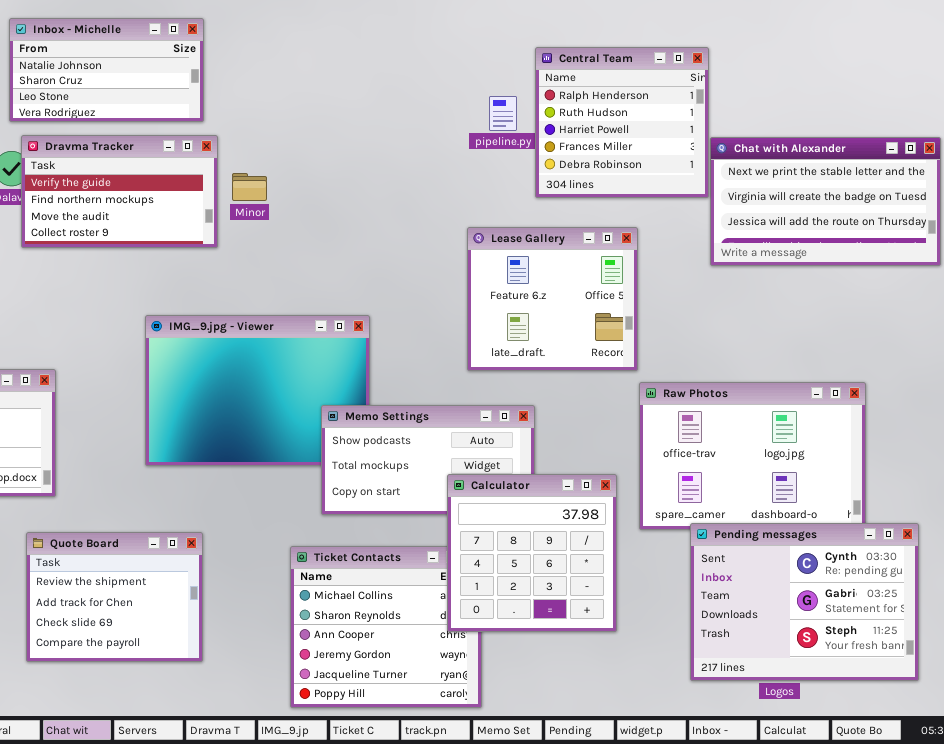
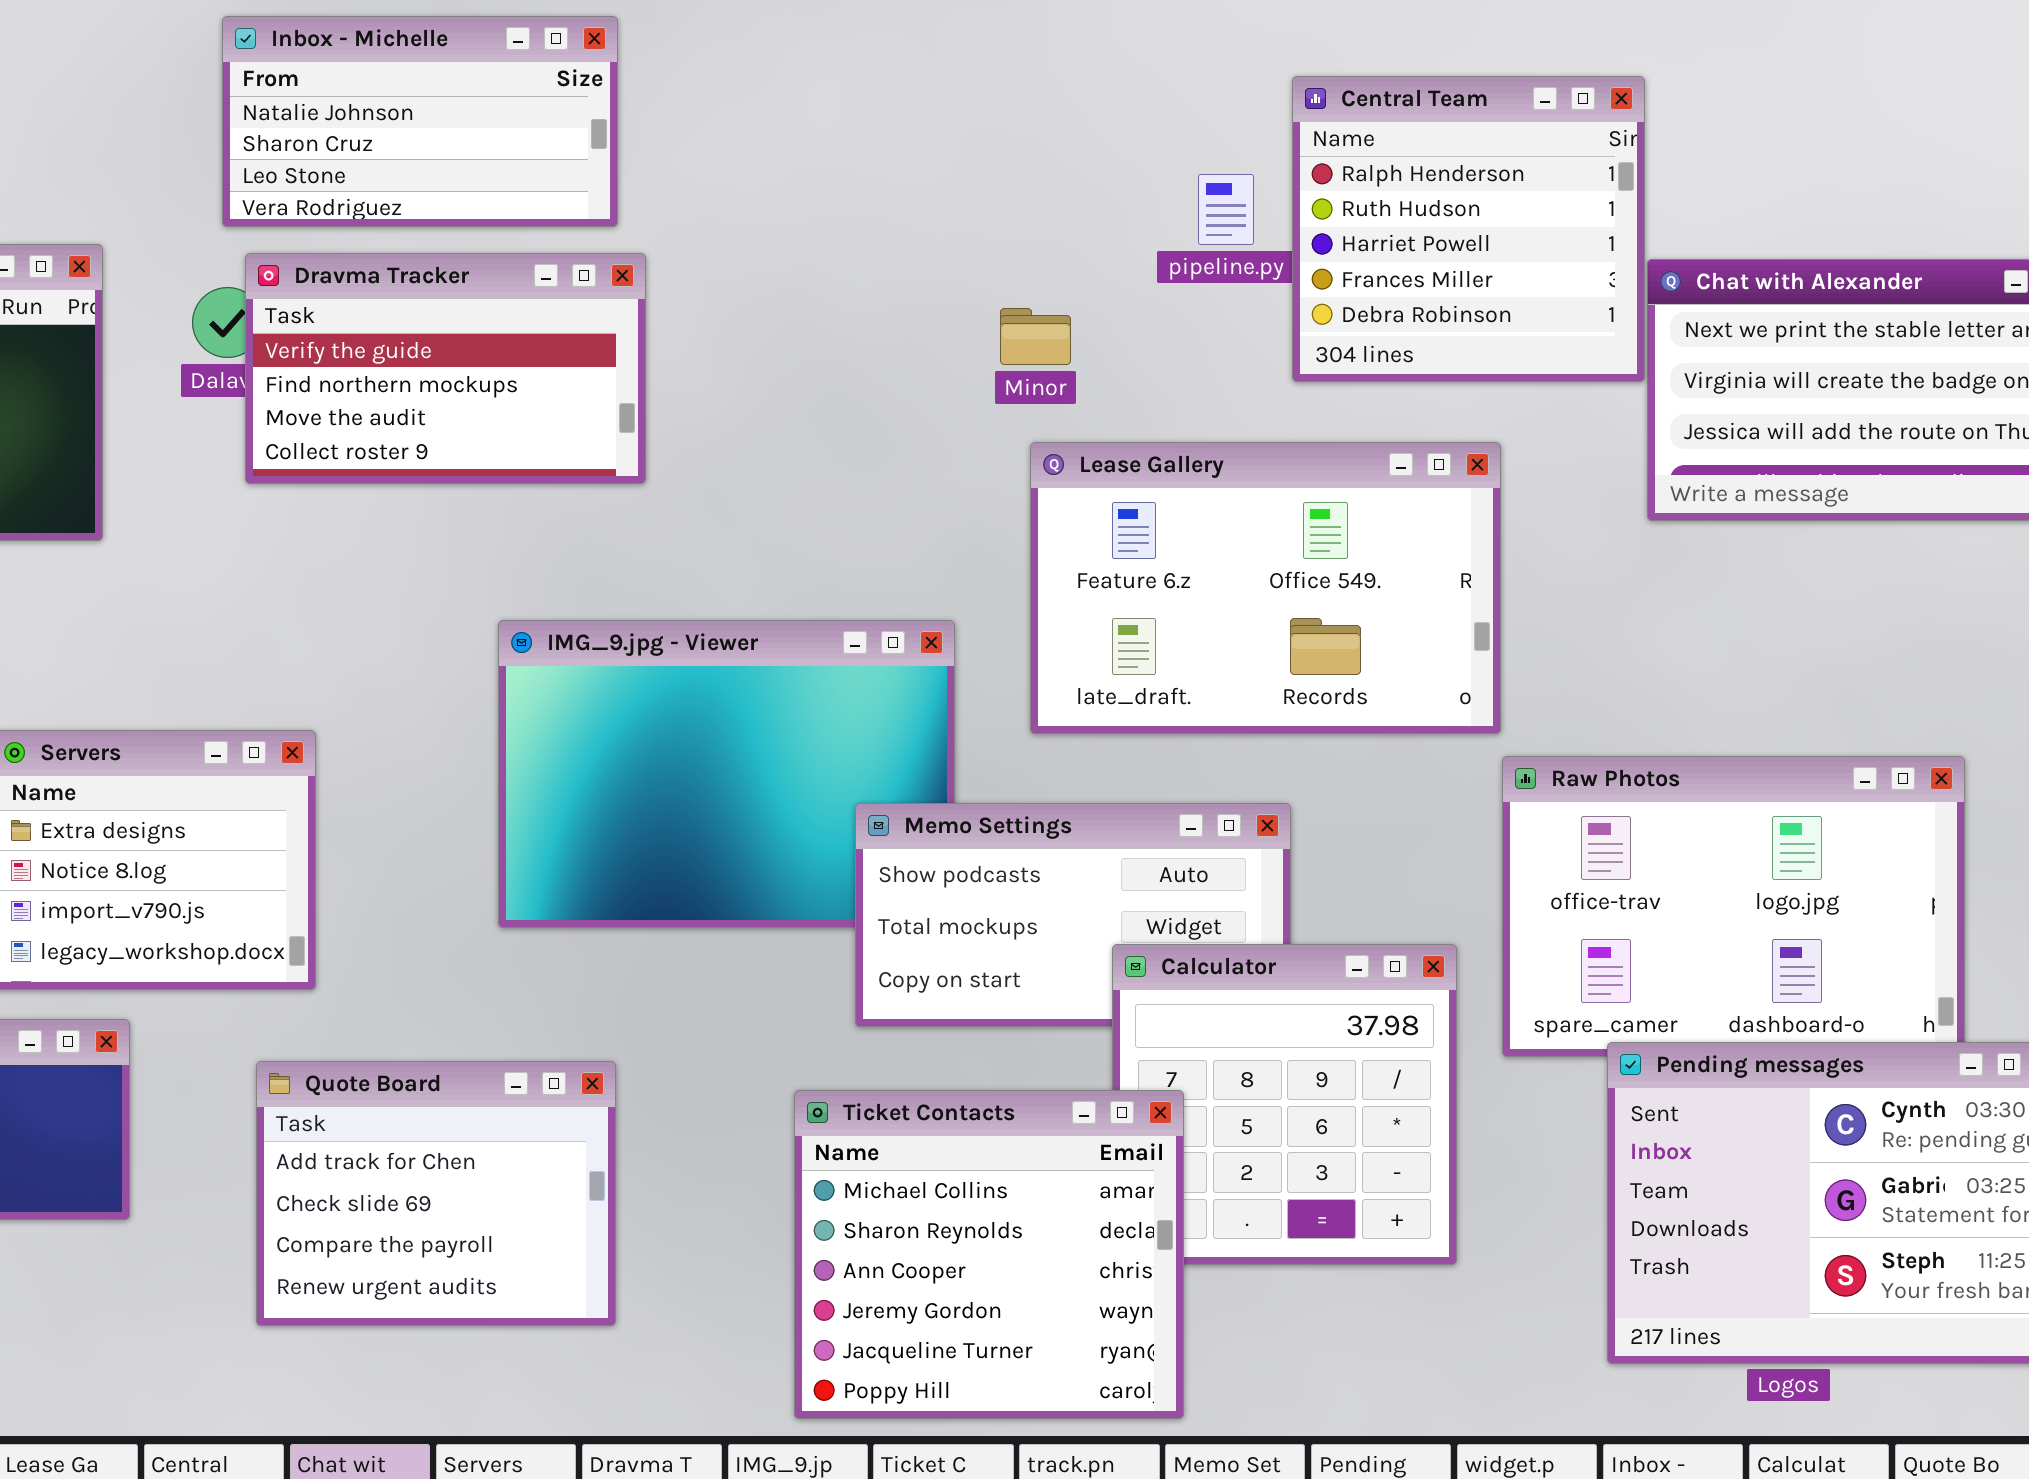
Minor: [232,173,267,201] -> [1000,308,1071,365], moved
Lease Gallery: [467,227,638,371] -> [1030,442,1501,734], resized
Quote Board: [26,532,203,662] -> [256,1061,616,1326], scrolled down 1 row
Ticket Contacts: [290,546,482,708] -> [794,1090,1184,1419], raised

